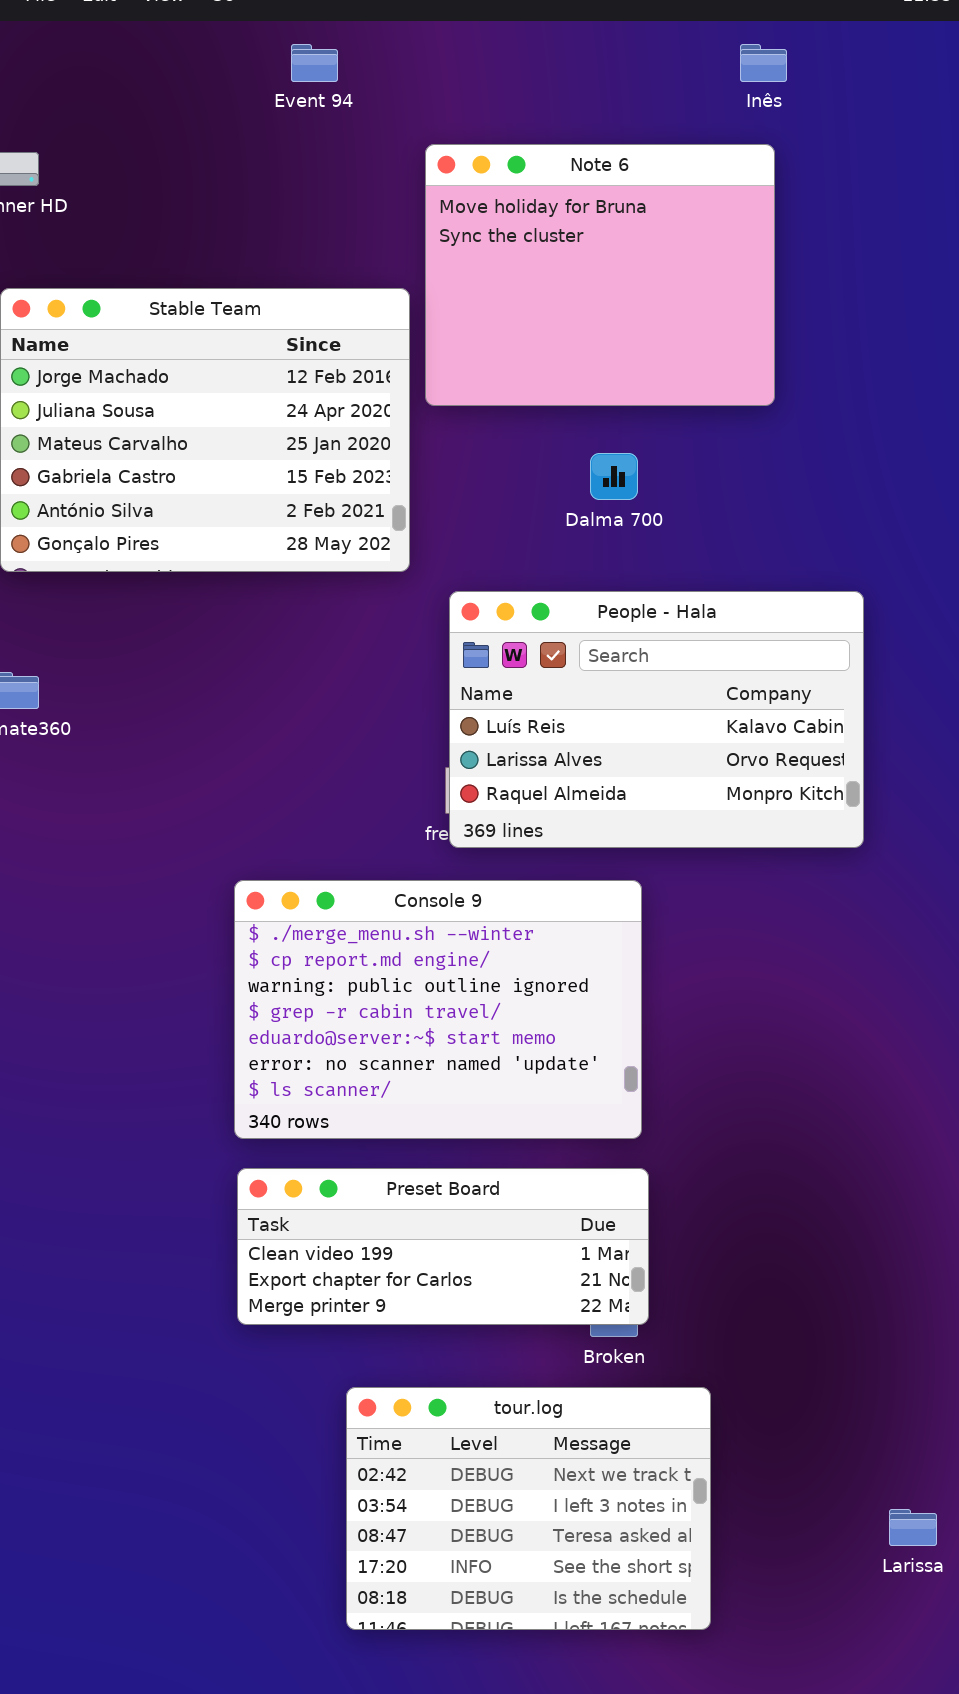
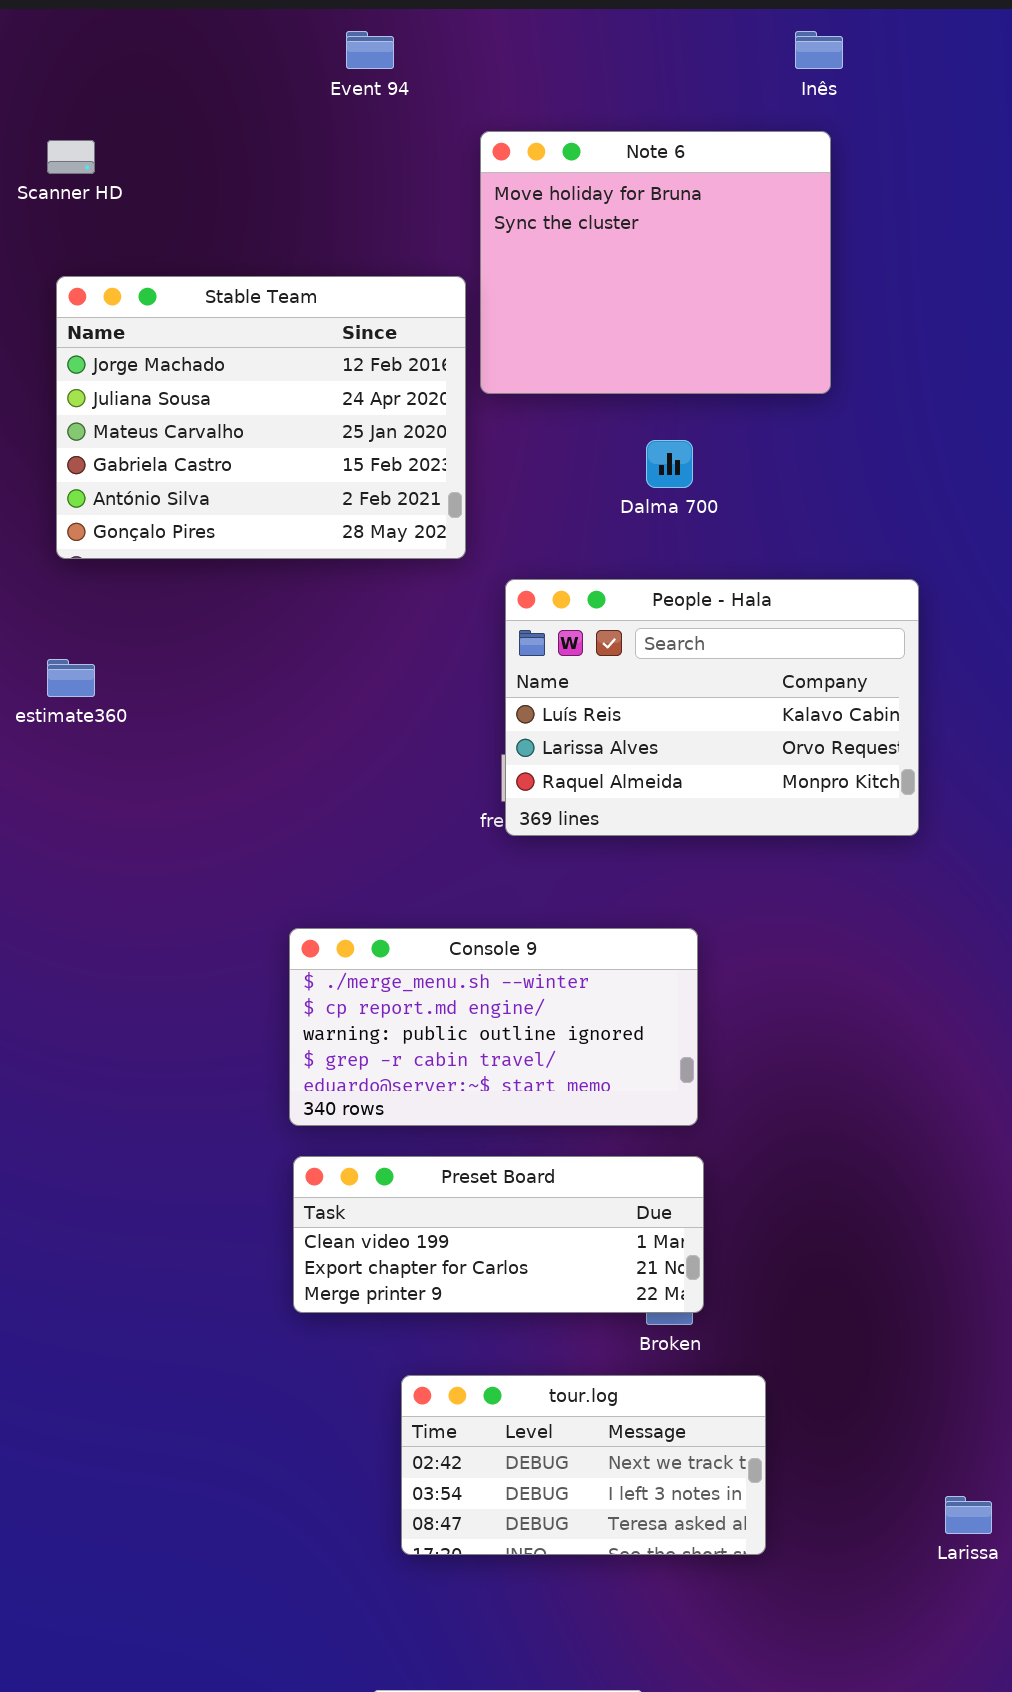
Console 9: [234,880,642,1139] -> [289,928,698,1126], resized
tour.log: [346,1387,711,1630] -> [401,1375,766,1555], resized

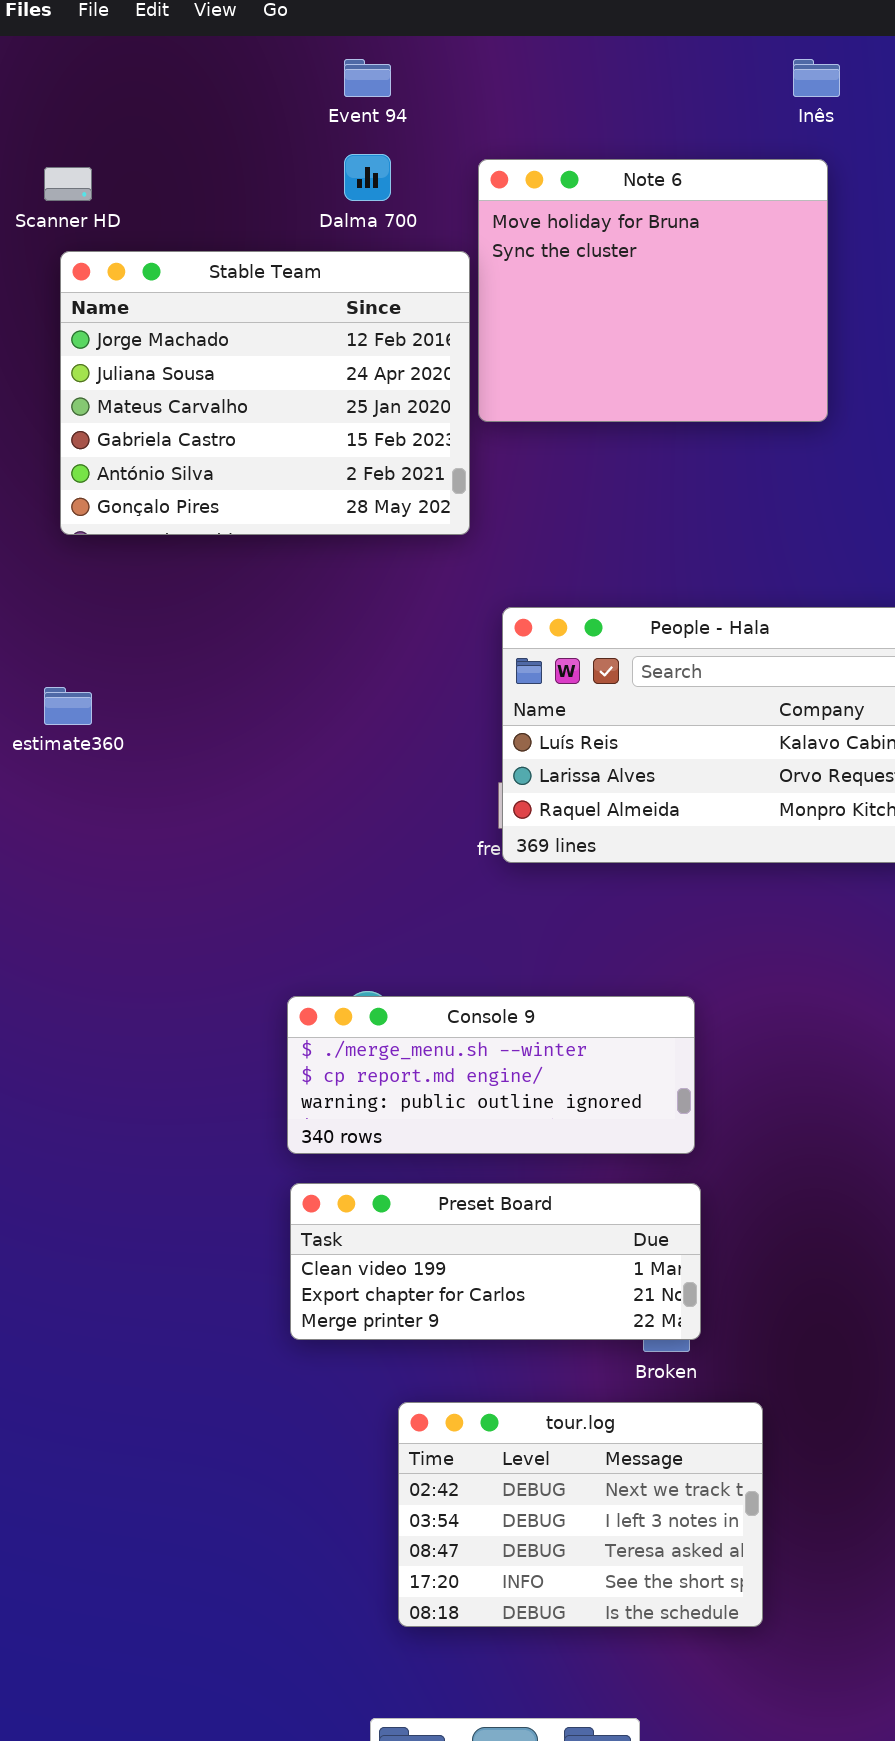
Stable Team: [56,276,466,559] -> [60,251,470,535], moved
Dalma 700: [646,440,693,488] -> [344,154,391,201], moved
Console 9: [289,928,698,1126] -> [287,996,695,1154], resized
tour.log: [401,1375,766,1555] -> [398,1402,763,1627], resized

